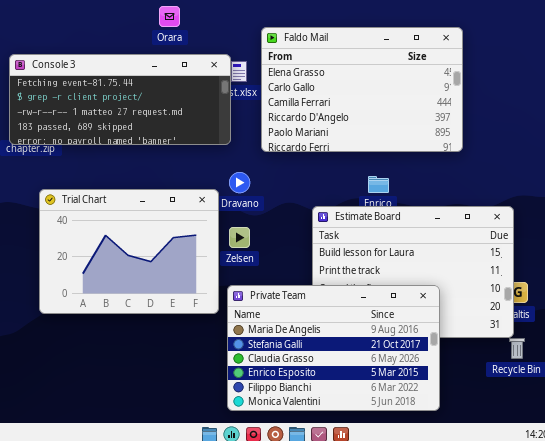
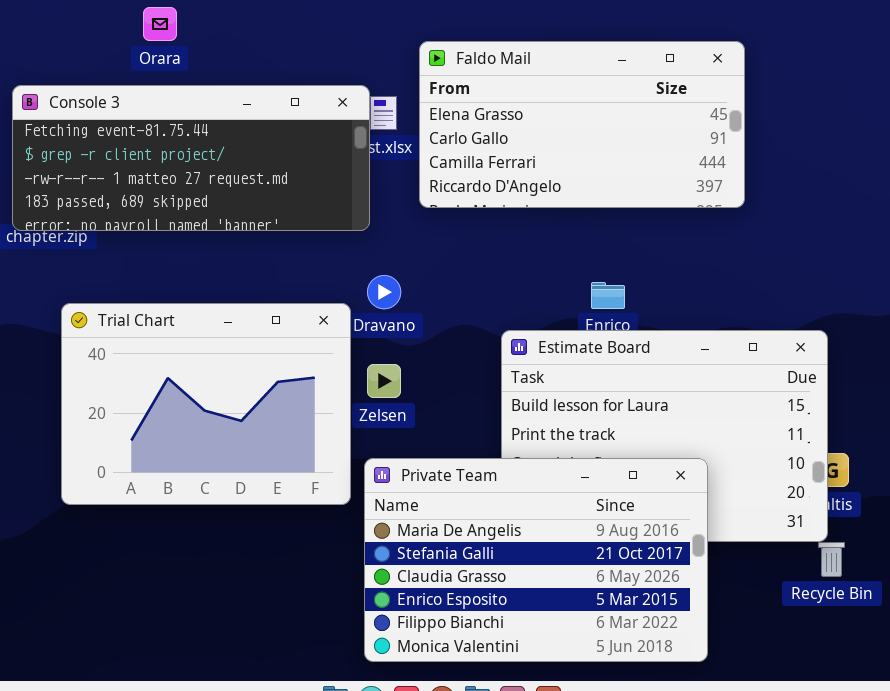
Orara: [159,6,180,27] -> [143,7,177,41], moved
Faldo Mail: [261,27,463,152] -> [419,41,745,208], resized

